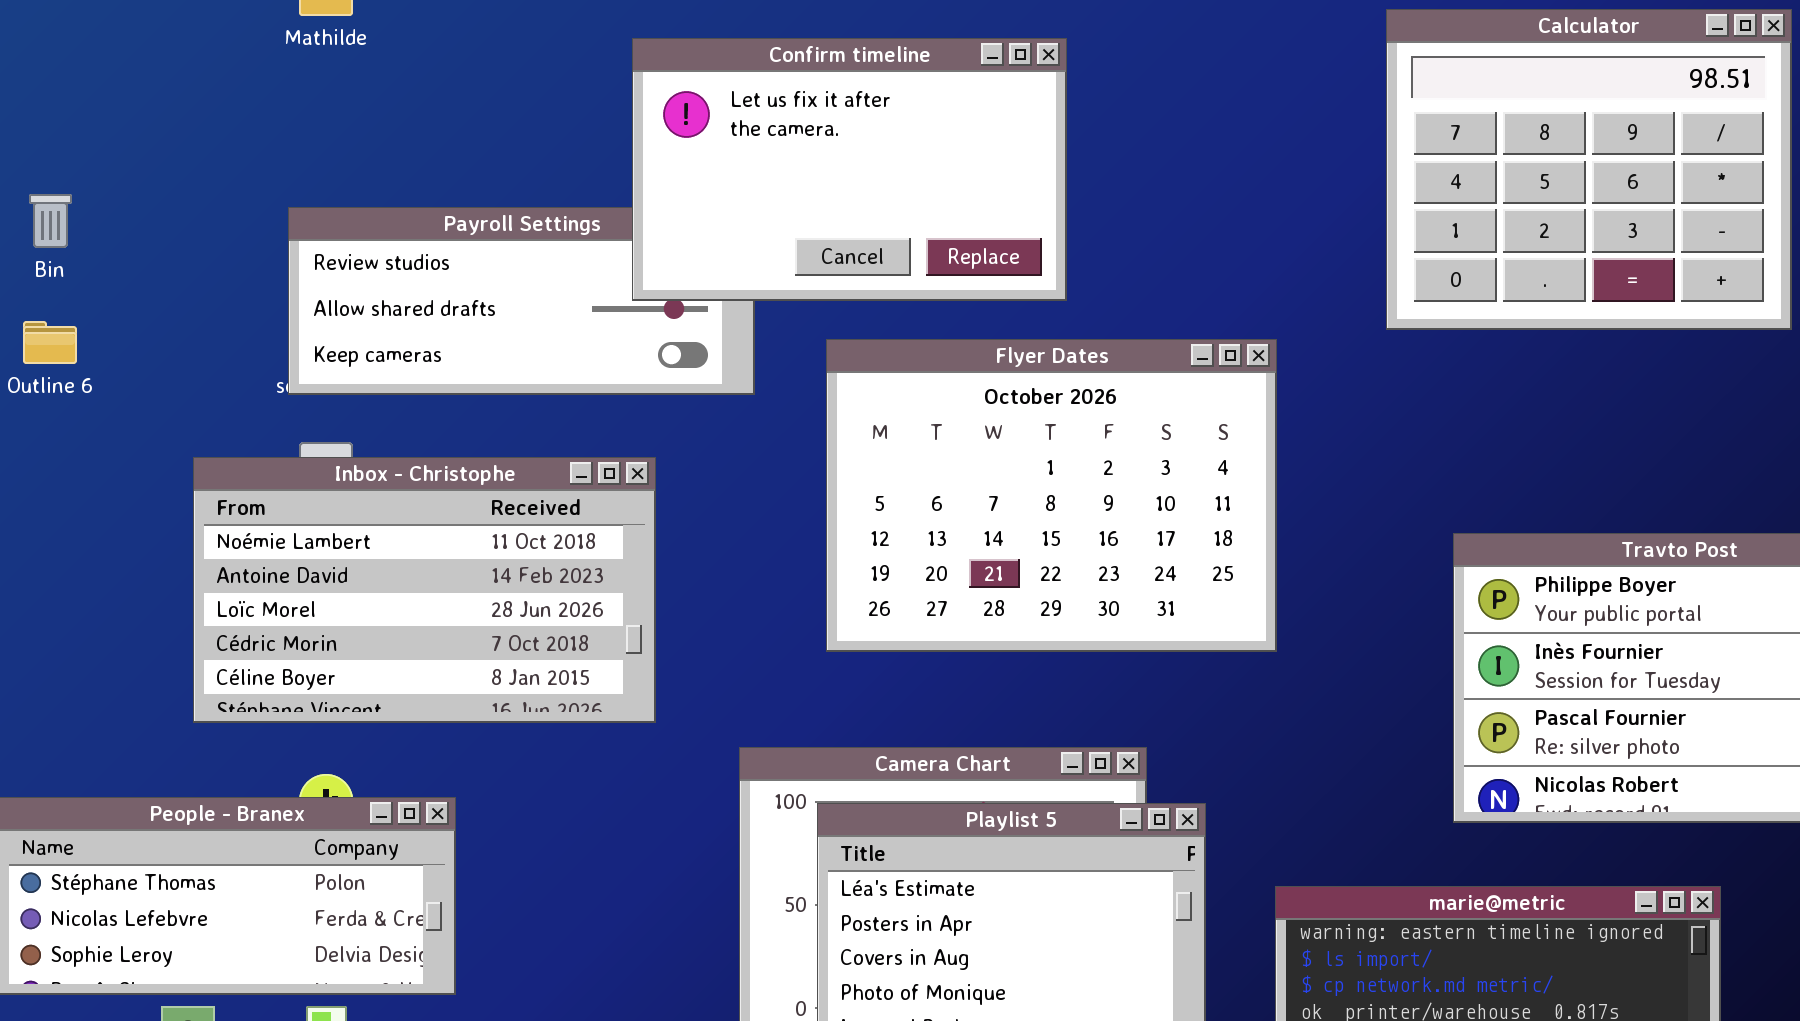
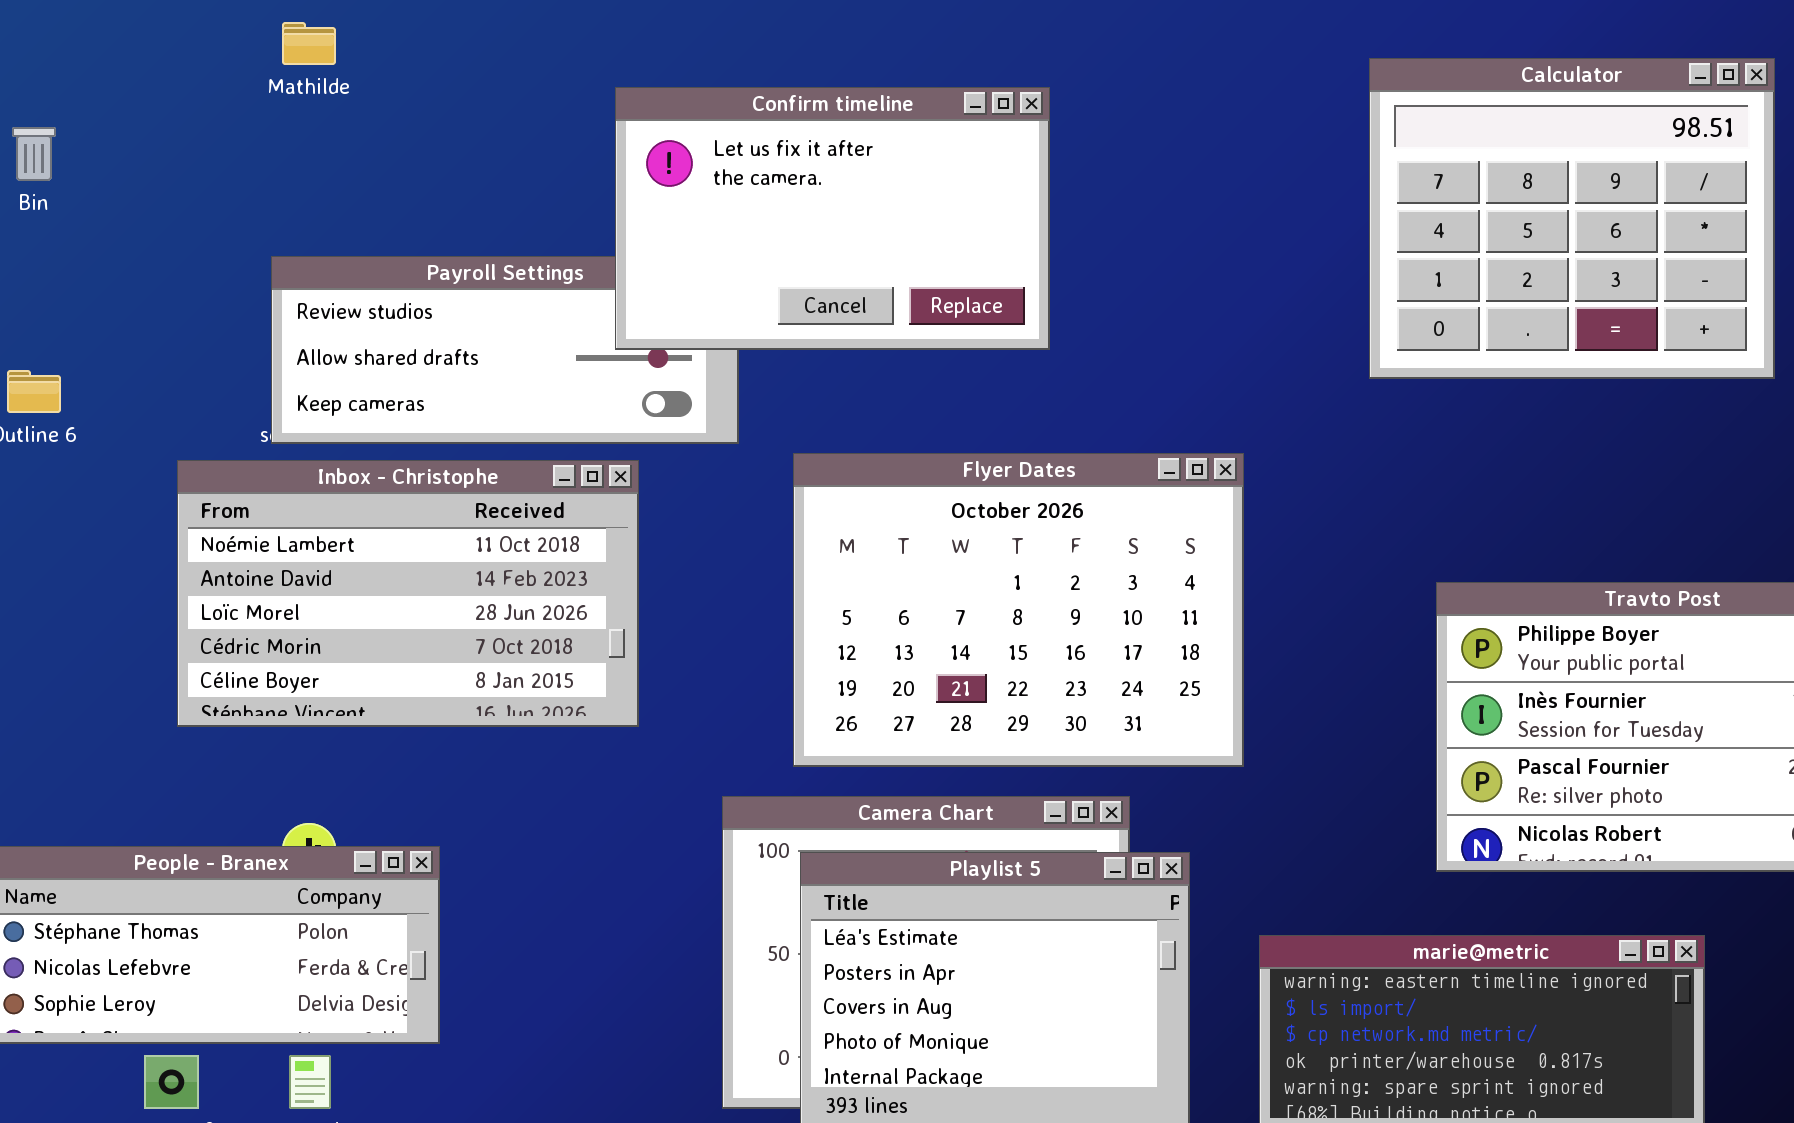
Bin: [29,194,72,248] -> [12,127,56,181], moved
Flyer Dates: [826,339,1277,652] -> [793,453,1244,767], moved
Inbox - Christophe: [193,457,656,723] -> [177,460,639,727], moved

